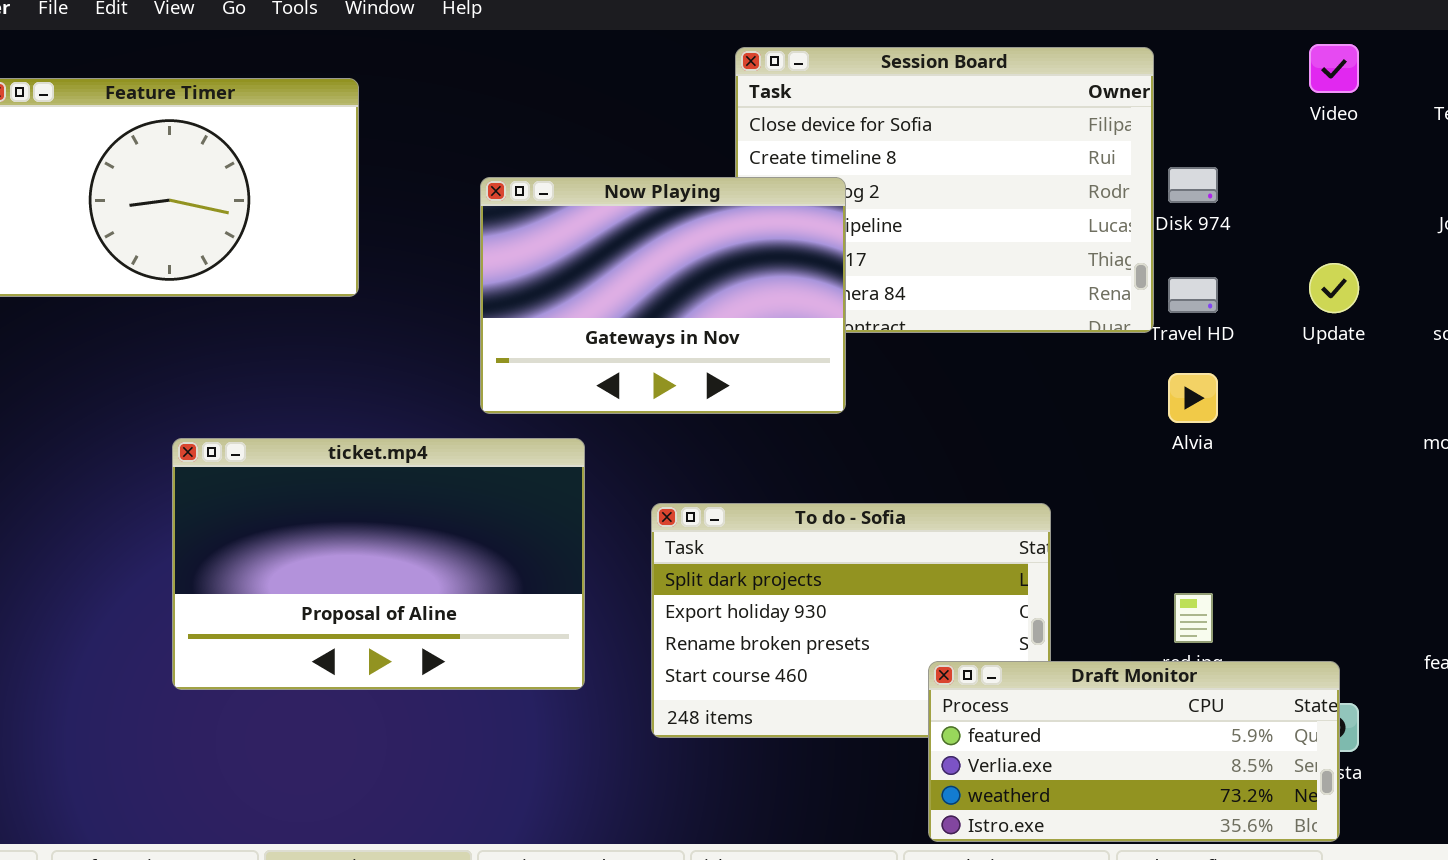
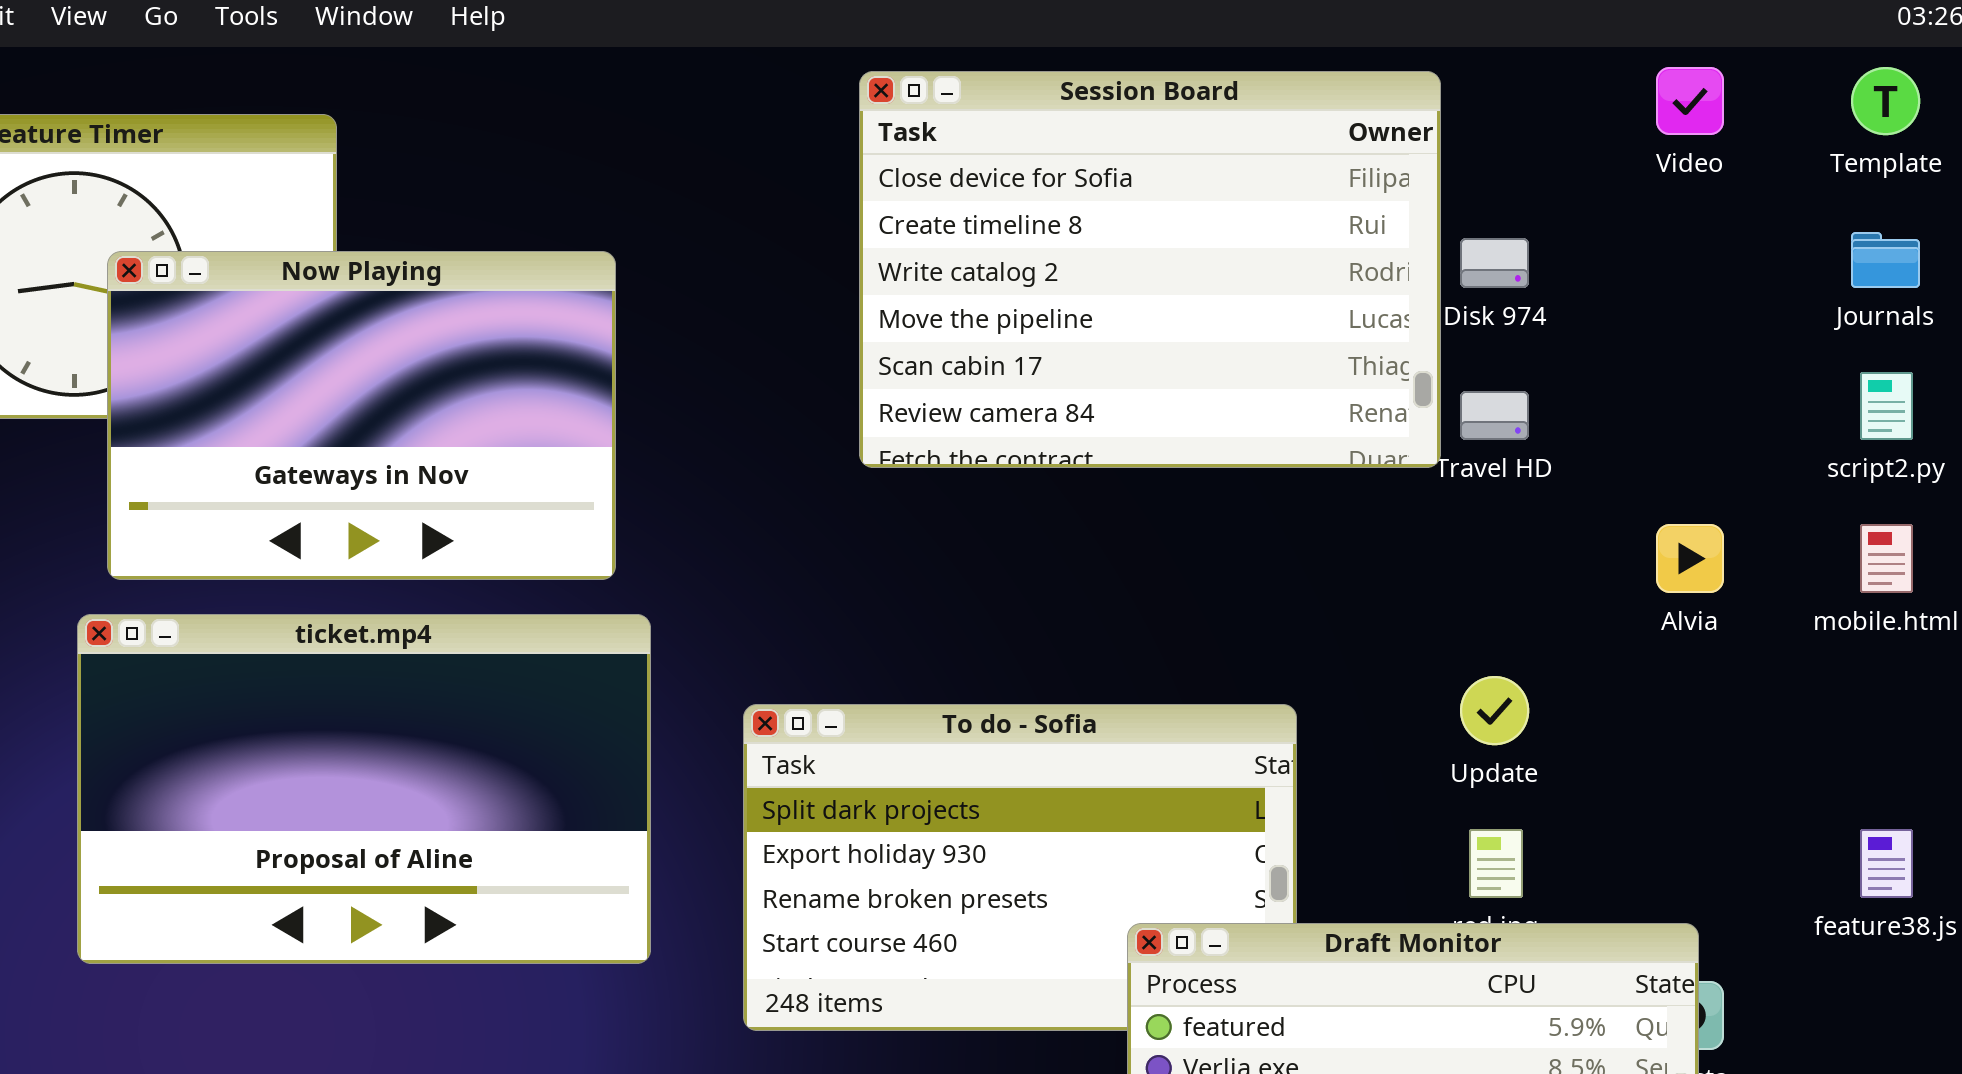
Now Playing: [480,177,846,414] -> [107,251,616,580], moved
Update: [1309,263,1359,313] -> [1460,676,1529,745], moved
Alvia: [1168,373,1218,423] -> [1656,524,1724,593], moved

